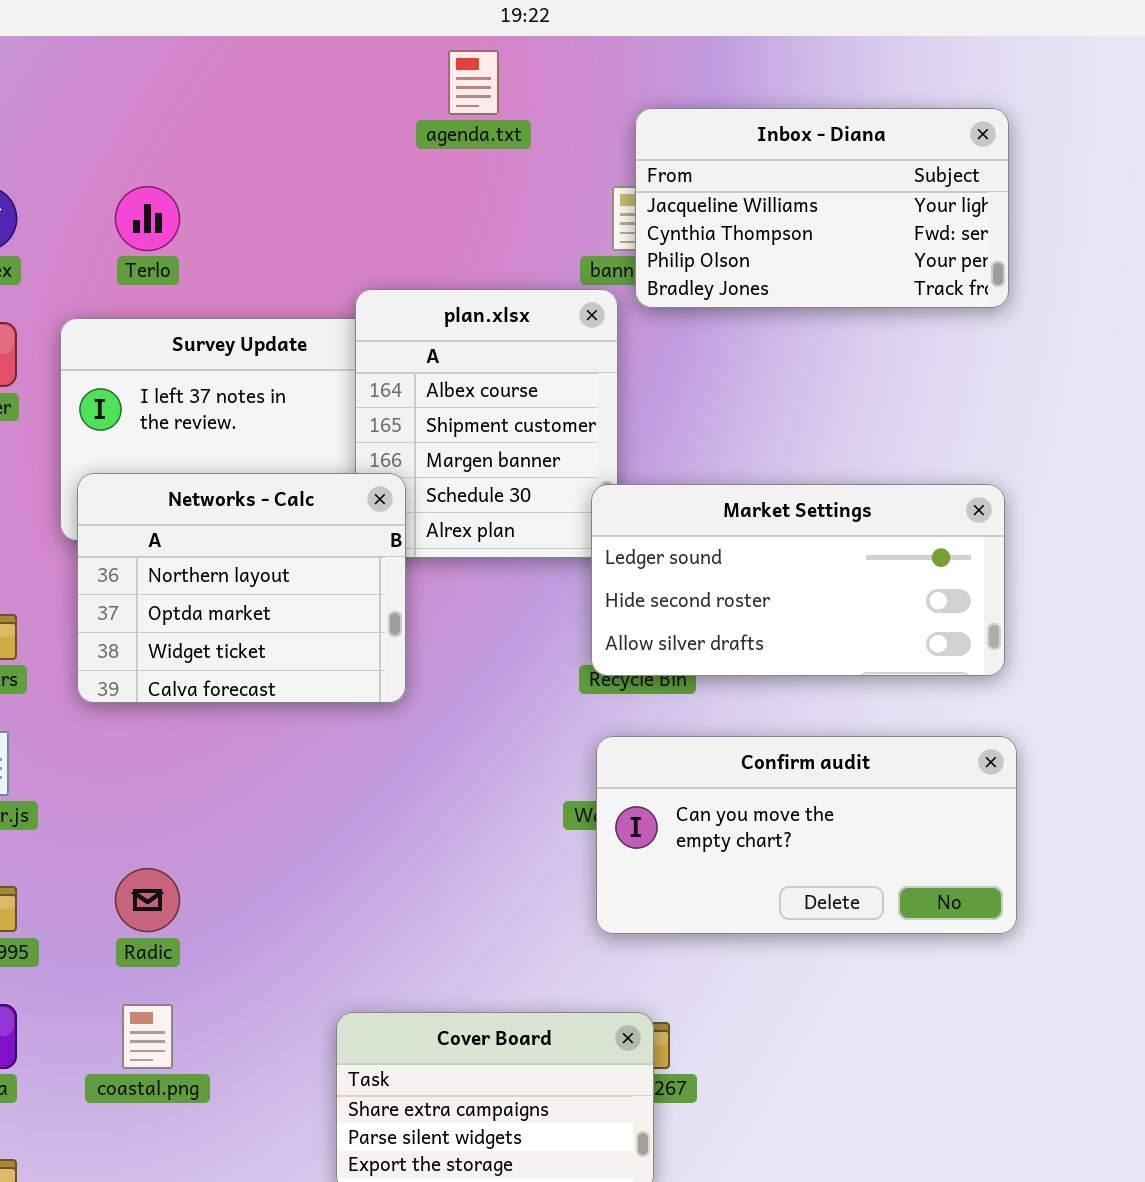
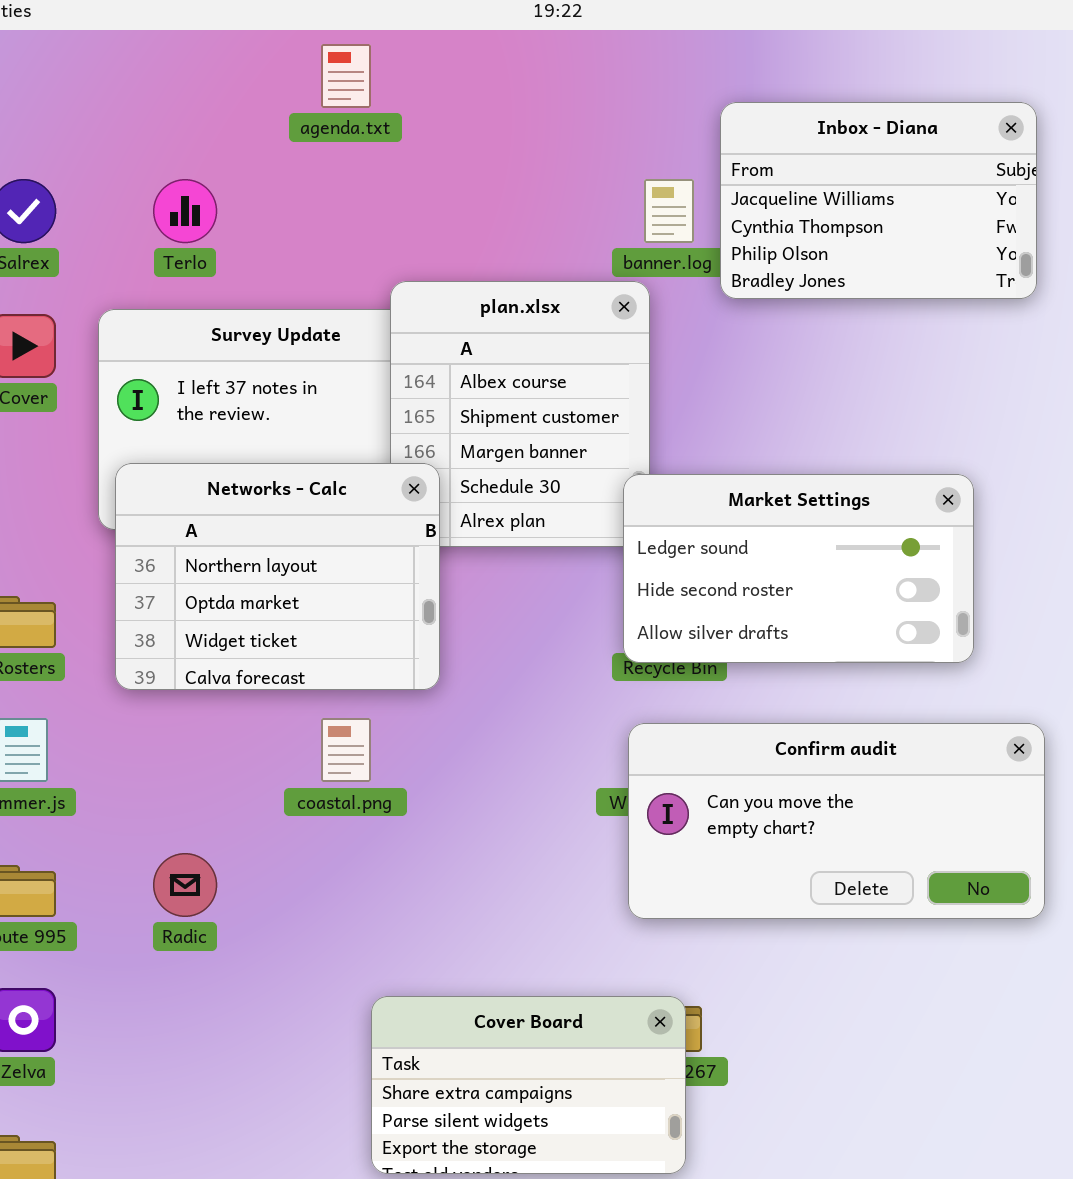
agenda.txt: [448,50,499,115] -> [321,44,371,108], moved
Inbox - Diana: [635,108,1009,308] -> [720,102,1037,299], resized
Market Settings: [591,484,1005,676] -> [623,474,974,663], resized
coastal.png: [122,1004,173,1069] -> [321,718,371,782], moved

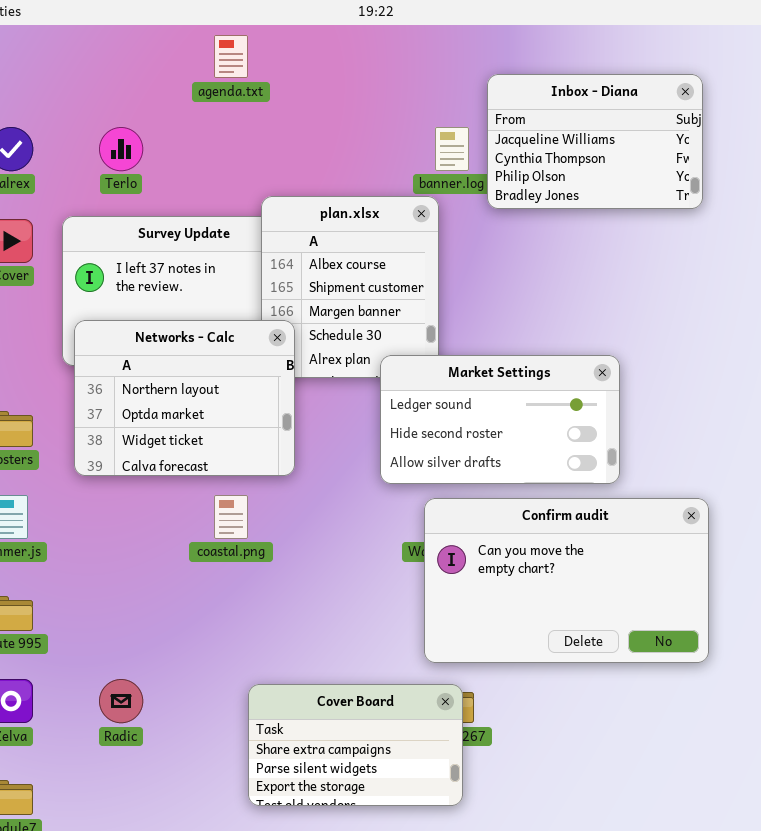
Market Settings: [623,474,974,663] -> [380,355,620,484], moved
Confirm audit: [628,723,1045,919] -> [424,498,709,663], resized
Radic: [153,853,217,917] -> [99,679,143,723], moved

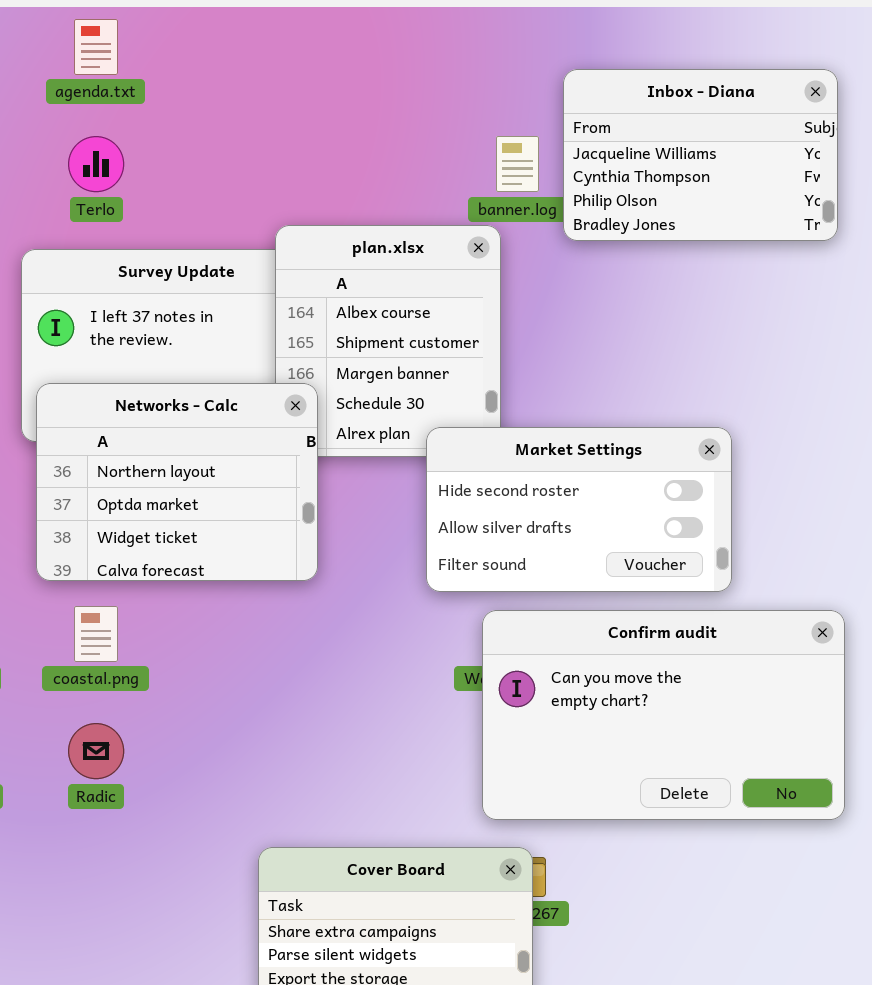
agenda.txt: [214,35,248,78] -> [74,19,118,75], moved
Market Settings: [380,355,620,484] -> [426,427,732,592], scrolled down 1 row
coastal.png: [214,495,248,539] -> [74,606,118,662], moved
Radic: [99,679,143,723] -> [68,723,124,779], moved

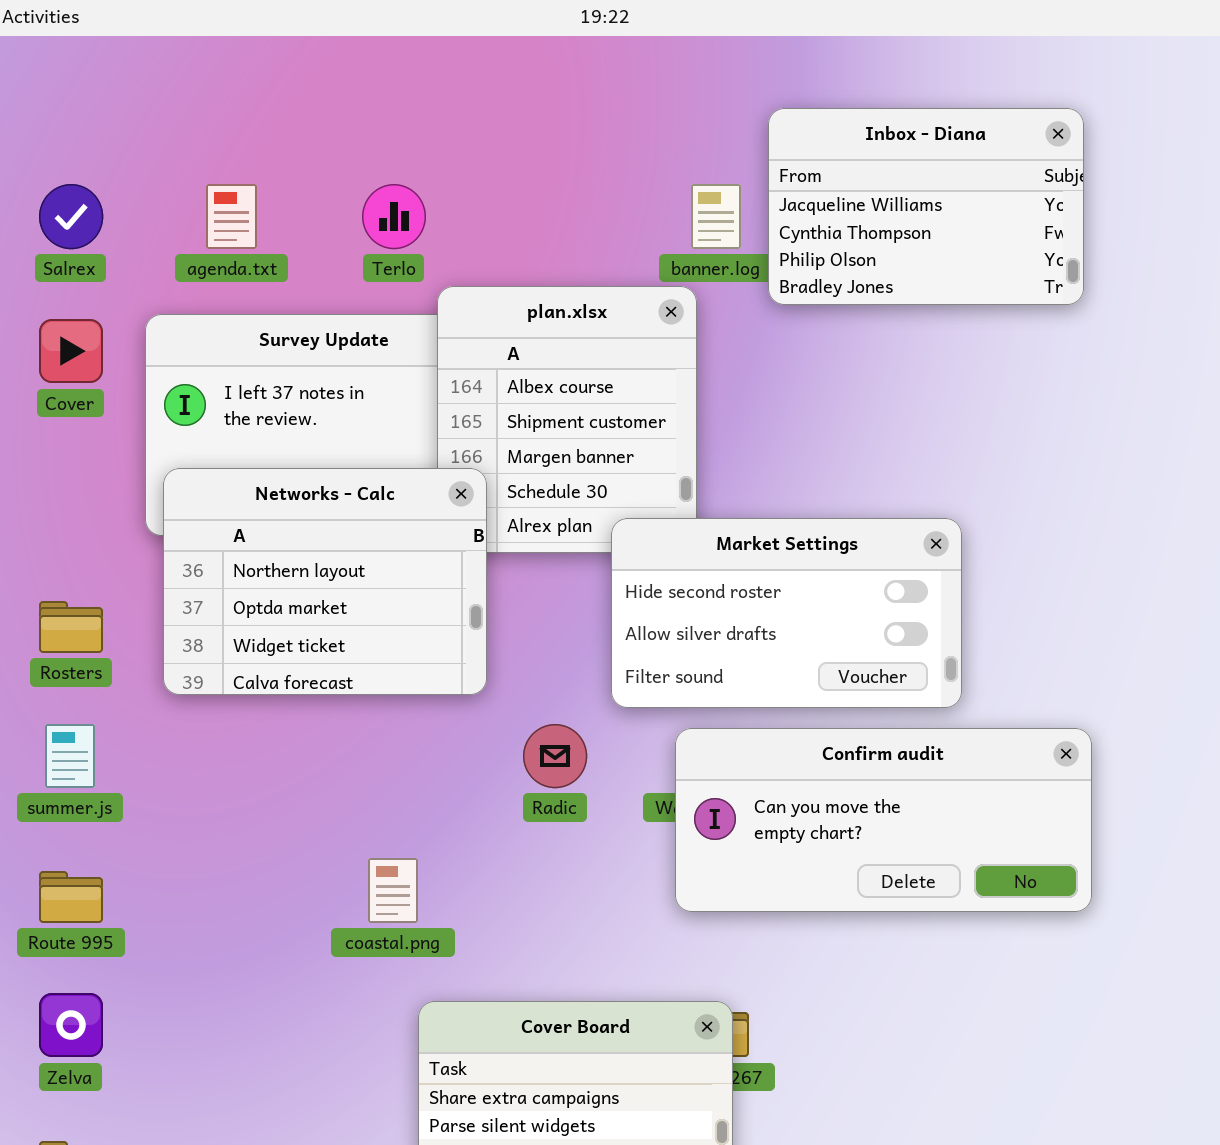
agenda.txt: [74,19,118,75] -> [206,184,257,249], moved
Terlo: [68,136,124,192] -> [362,184,426,249], moved
coastal.png: [74,606,118,662] -> [368,858,418,923], moved
Confirm audit: [482,610,845,820] -> [675,728,1092,912], resized
Radic: [68,723,124,779] -> [523,724,587,788], moved

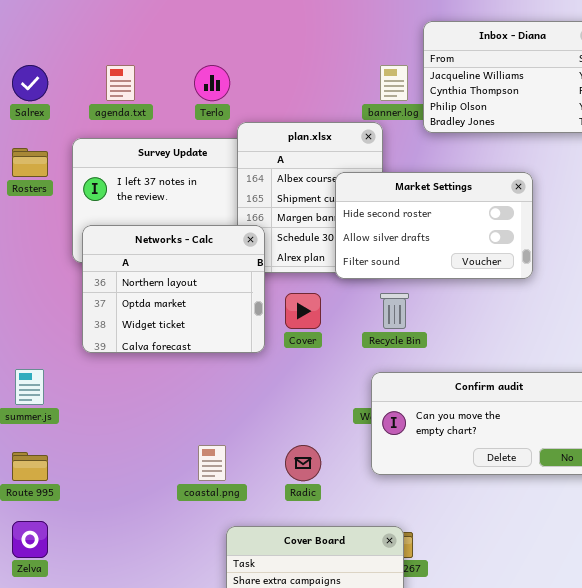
Cover: [39,319,103,383] -> [285,293,321,329], moved
Market Settings: [611,518,962,708] -> [335,172,533,279], moved
Rosters: [39,601,103,653] -> [12,148,48,177], moved
Radic: [523,724,587,788] -> [285,445,321,481], moved

